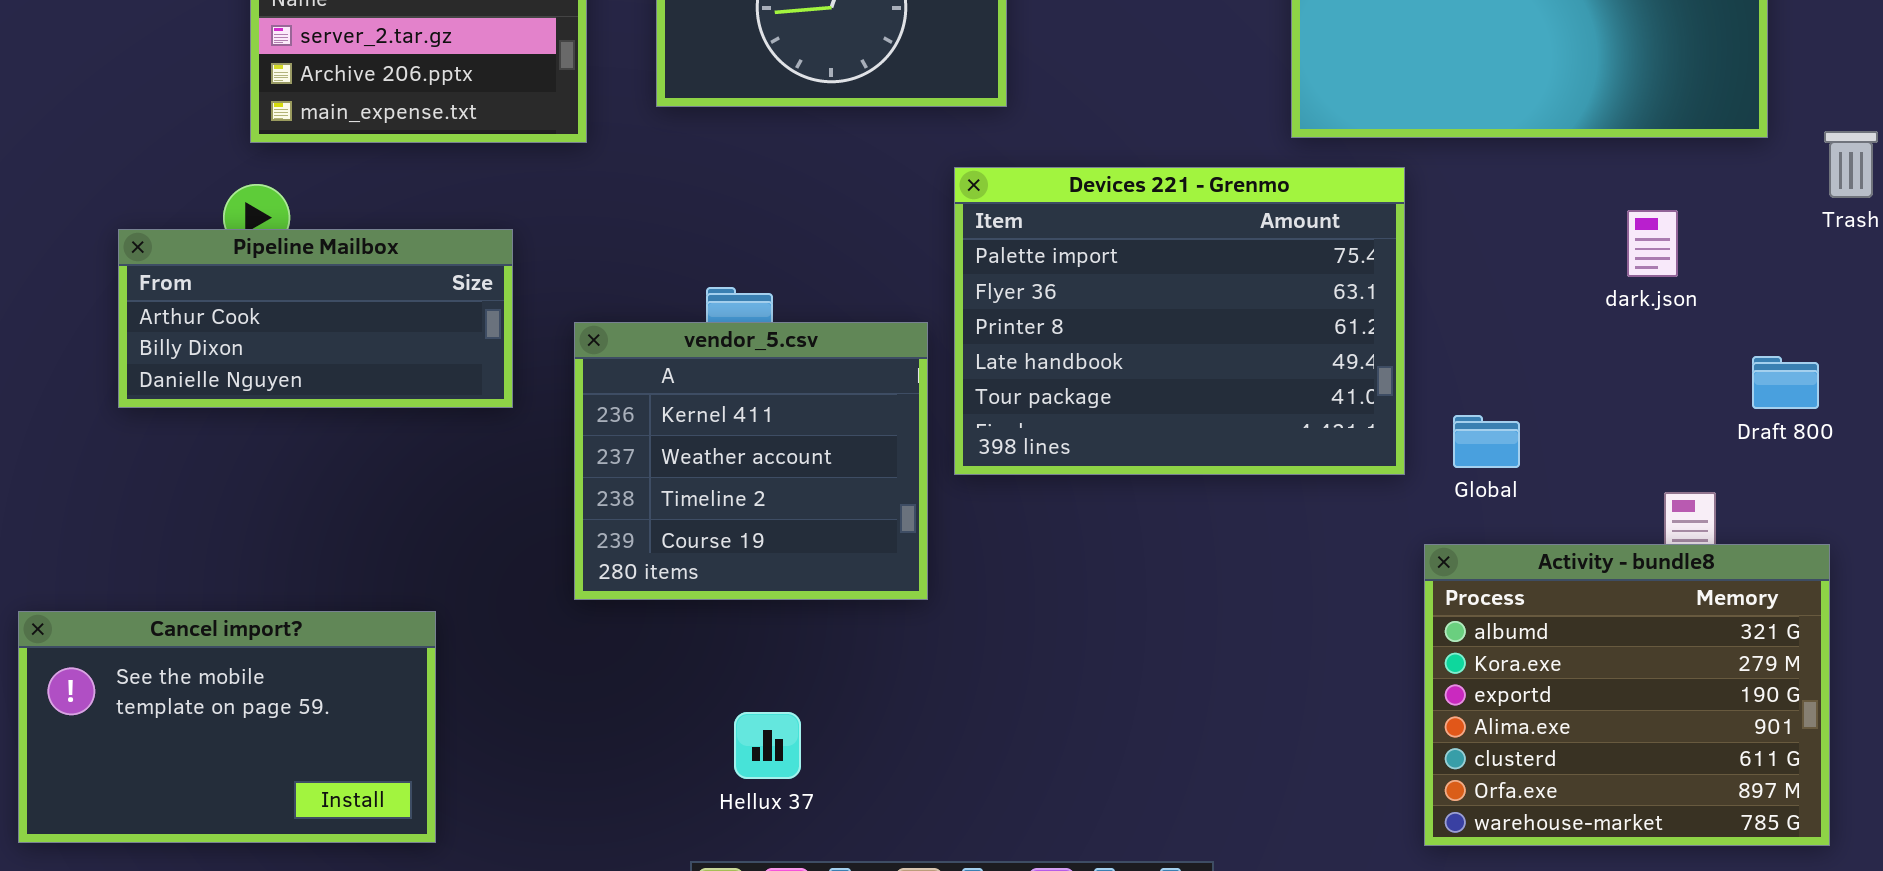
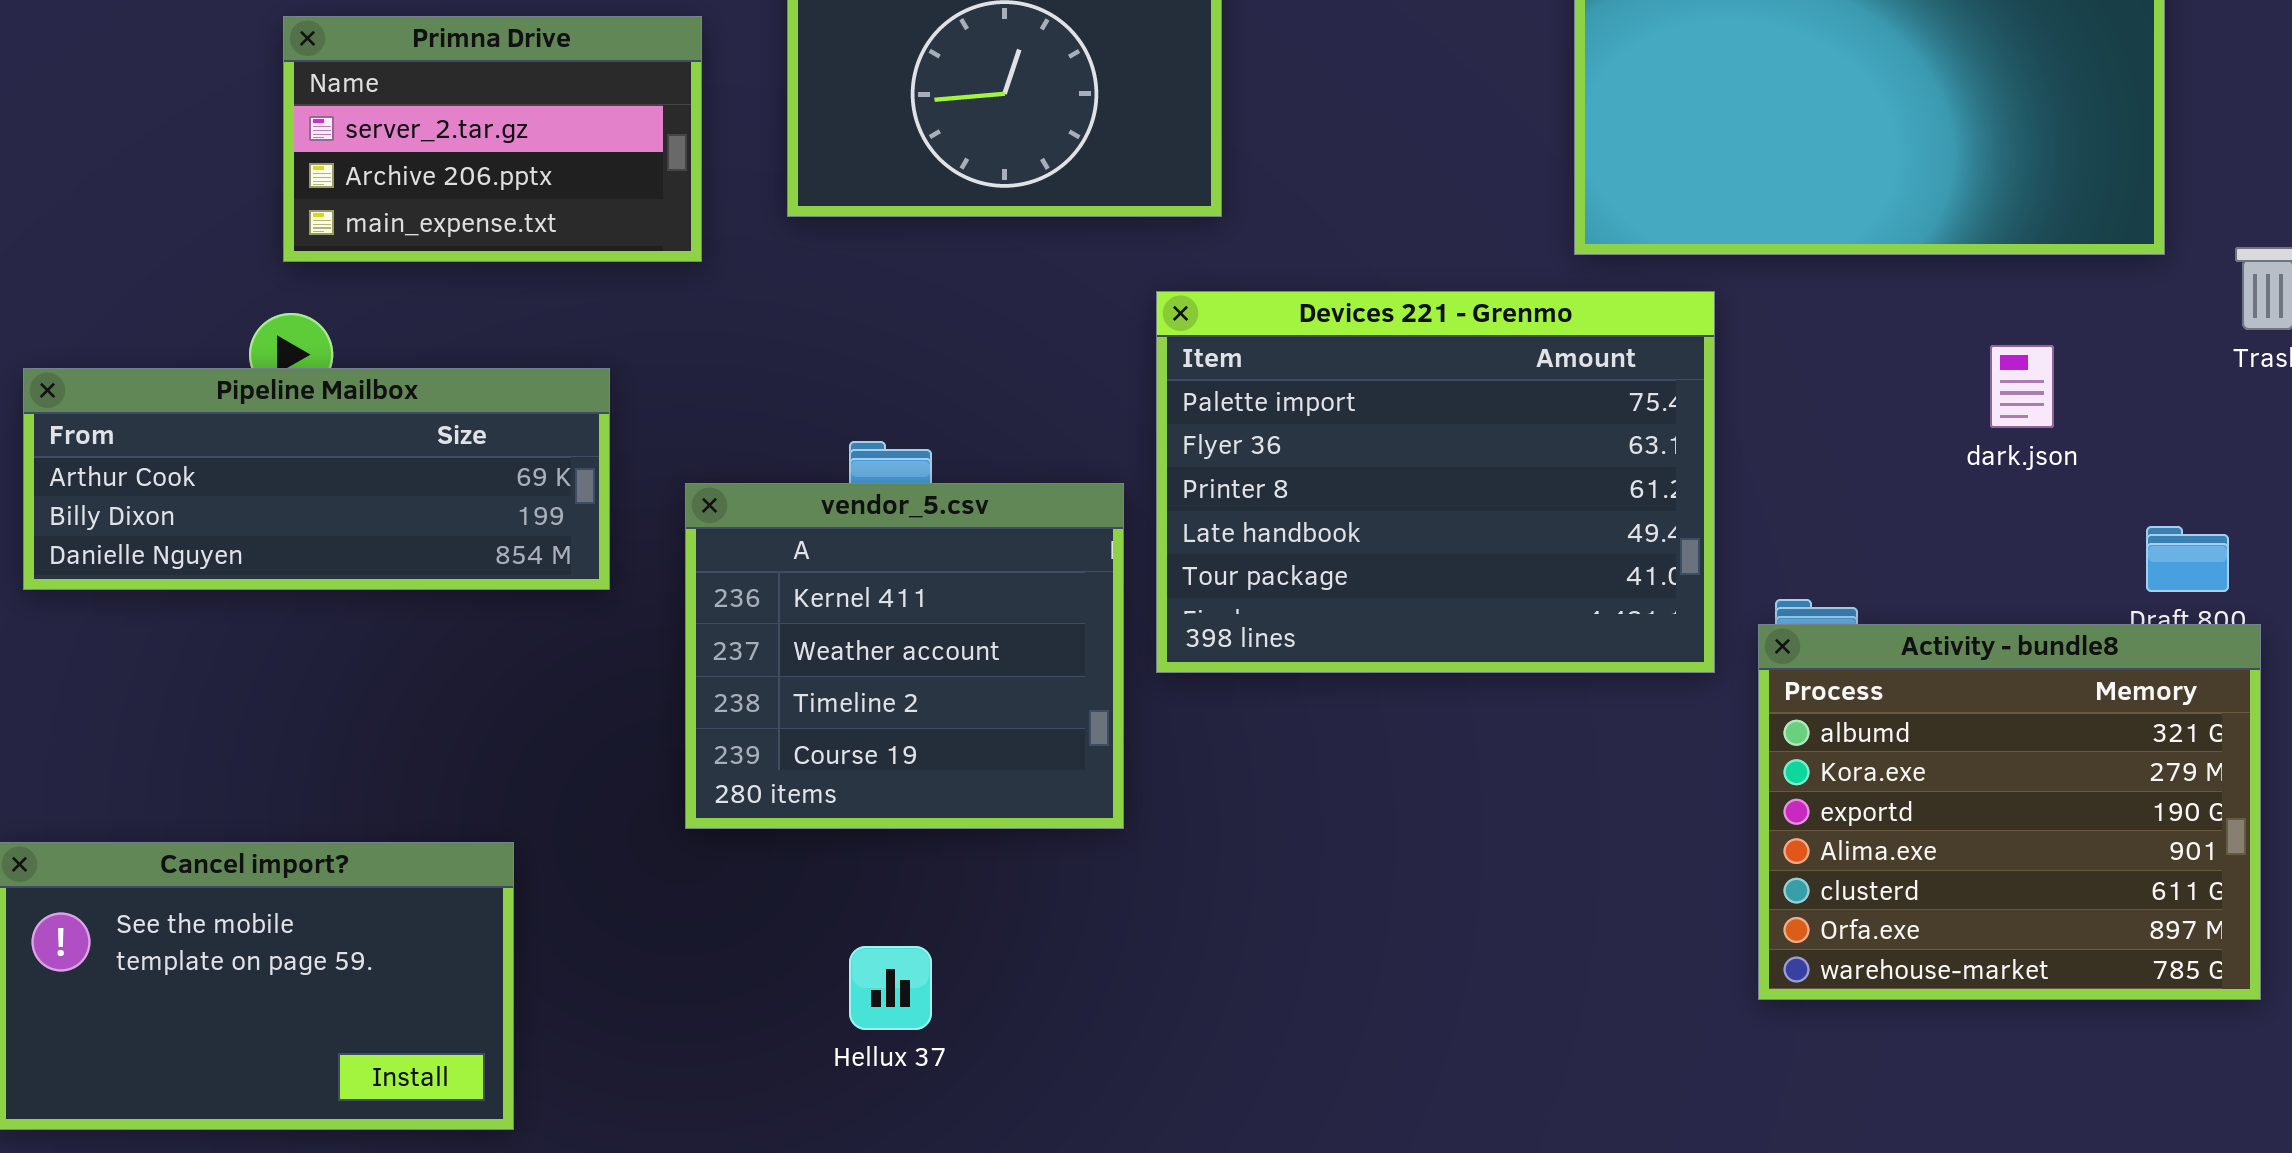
Pipeline Mailbox: [118,229,513,408] -> [23,368,610,590], resized
Activity - bundle8: [1424,544,1830,846] -> [1758,624,2261,1000], moved
Hellux 37: [734,712,801,779] -> [849,946,932,1030], moved

